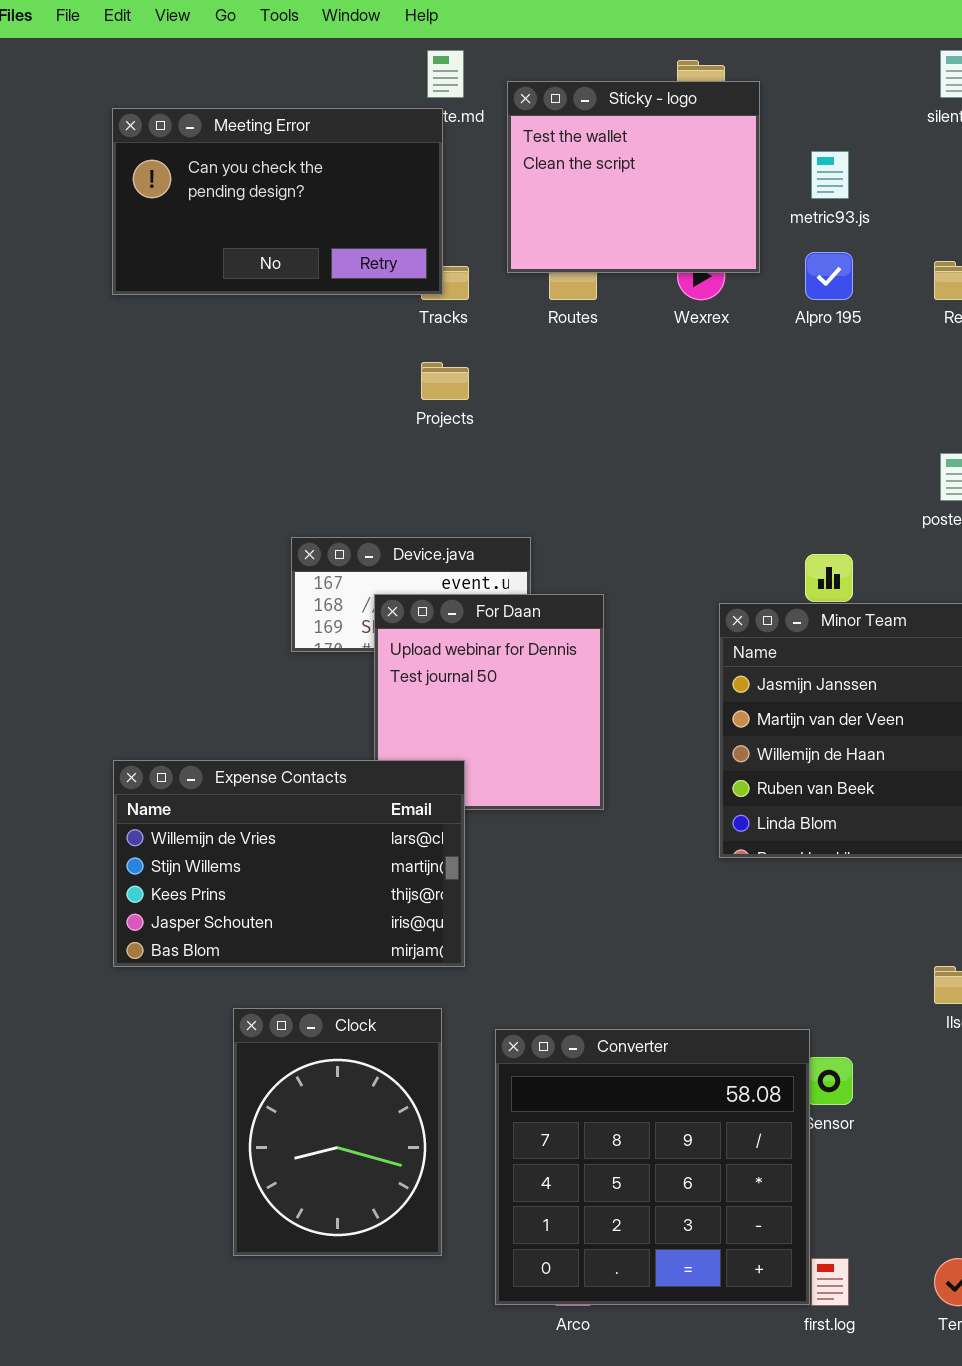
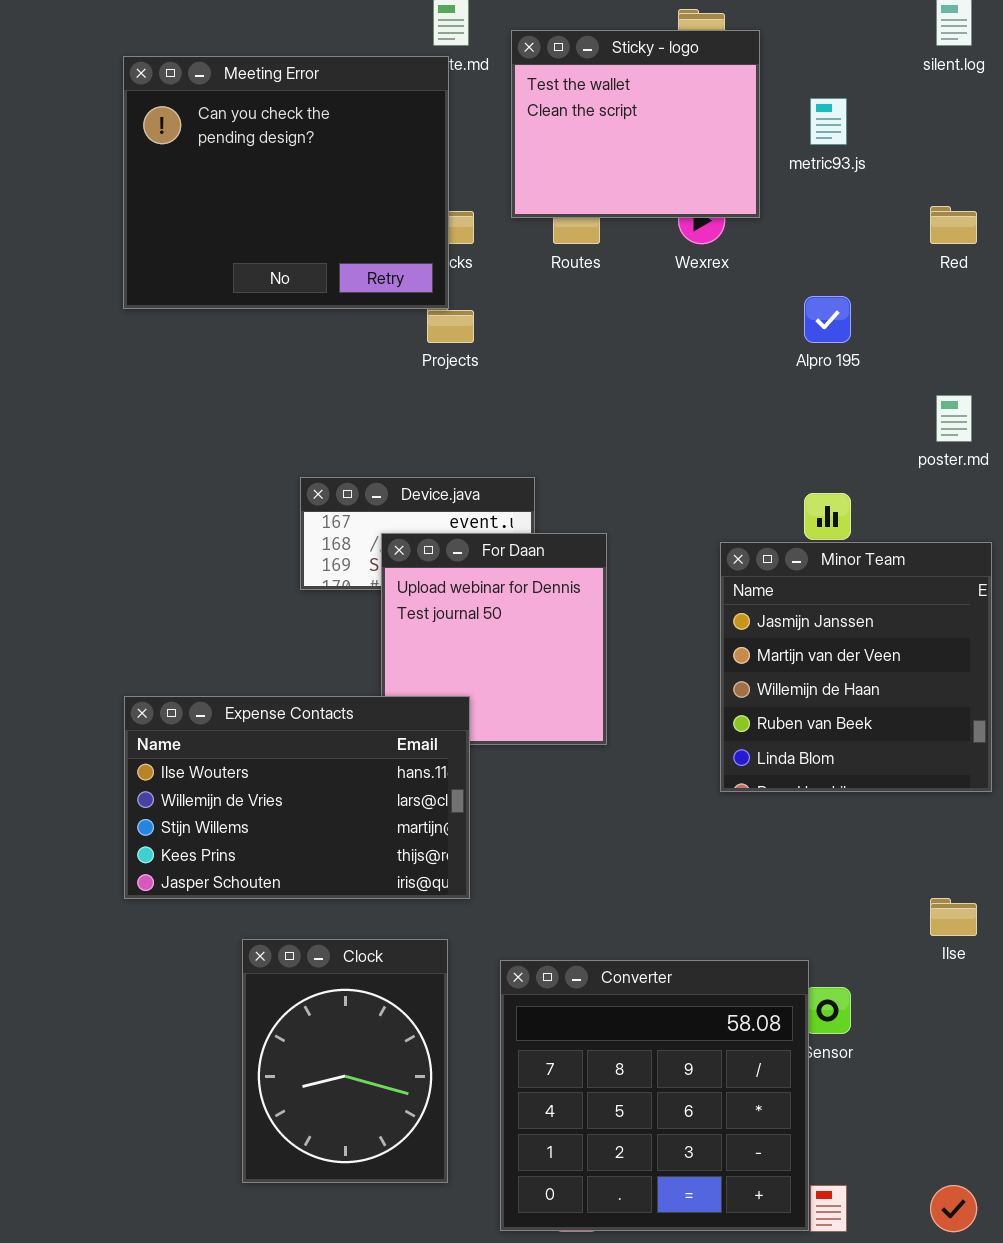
Meeting Error: [112,108,443,295] -> [123,56,449,309], resized
Alpro 195: [805,252,853,300] -> [804,296,851,343], moved
Expense Contacts: [113,760,465,967] -> [124,696,470,899], scrolled up 1 row

